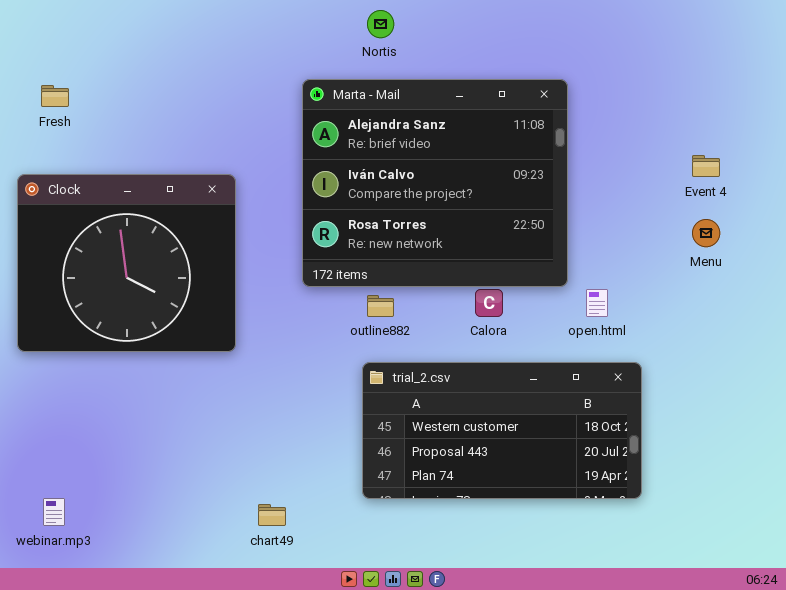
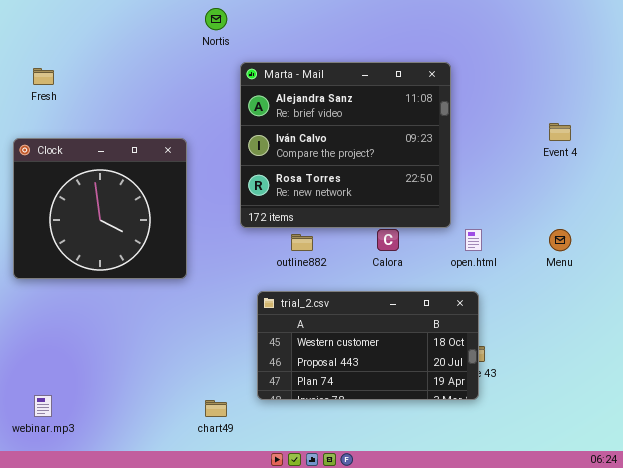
Nortis: [367,10,394,38] -> [205,8,227,30], moved
Menu: [692,219,720,247] -> [549,229,571,251], moved
trial_2.csv: [362,362,642,499] -> [257,291,479,400], moved

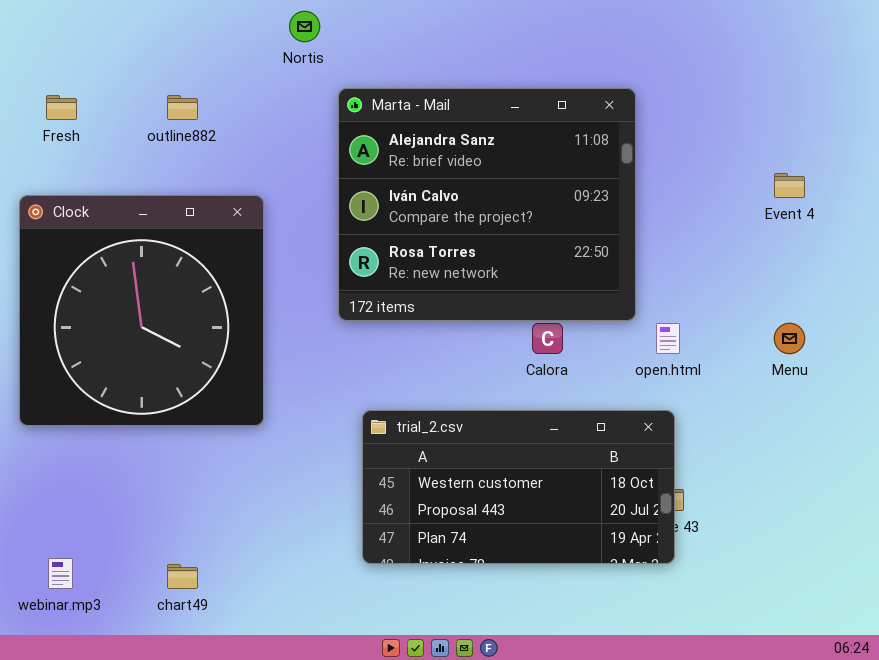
Clock: [13,138,187,279] -> [19,195,264,426], resized
outline882: [291,234,313,251] -> [167,95,198,120], moved
chart49: [205,400,227,417] -> [167,564,198,589], moved

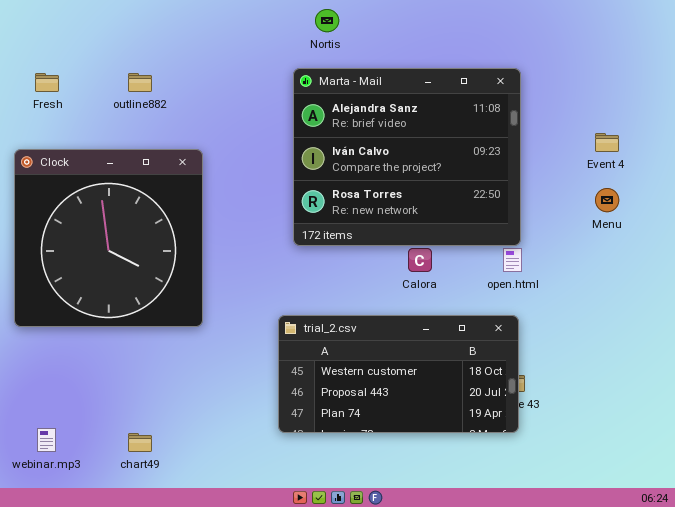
Nortis: [289,11,320,42] -> [315,9,339,32], moved
Marta - Mail: [338,88,636,321] -> [293,68,521,246], moved
Menu: [774,323,805,354] -> [595,188,619,212], moved

